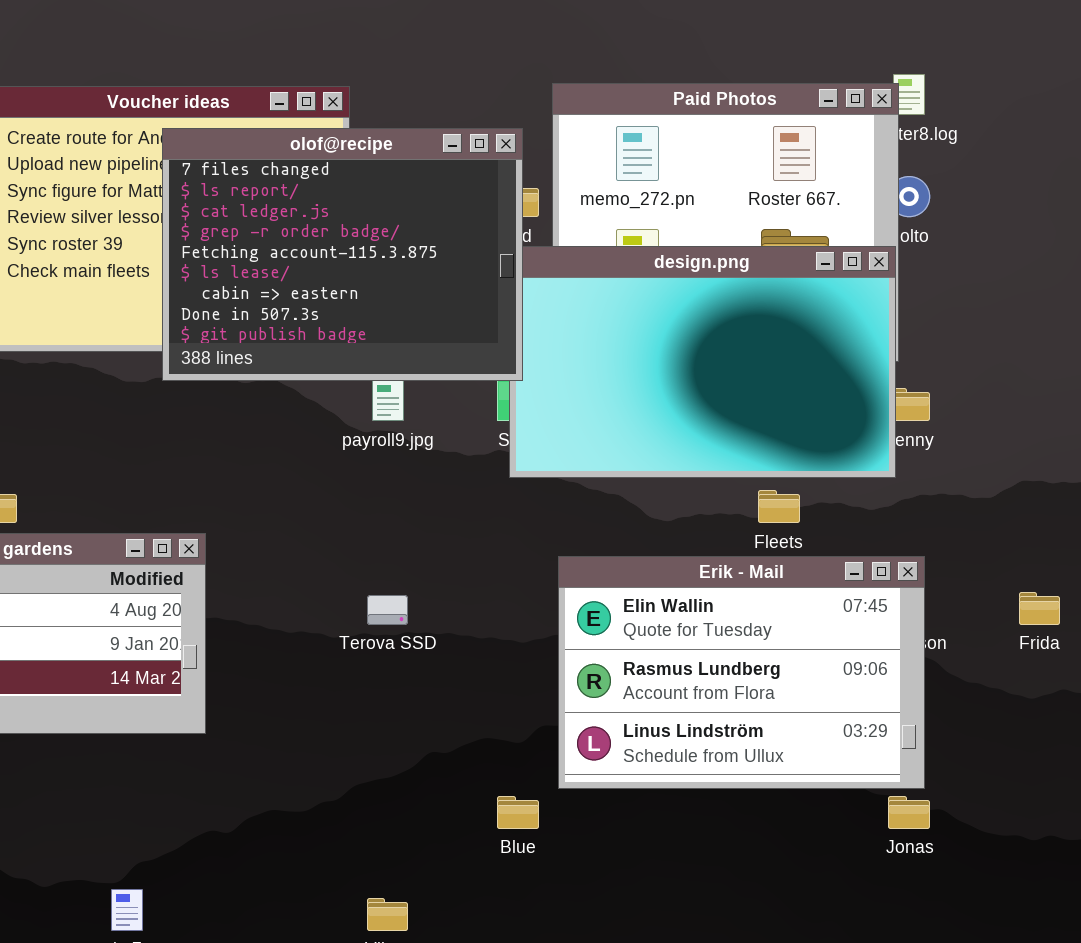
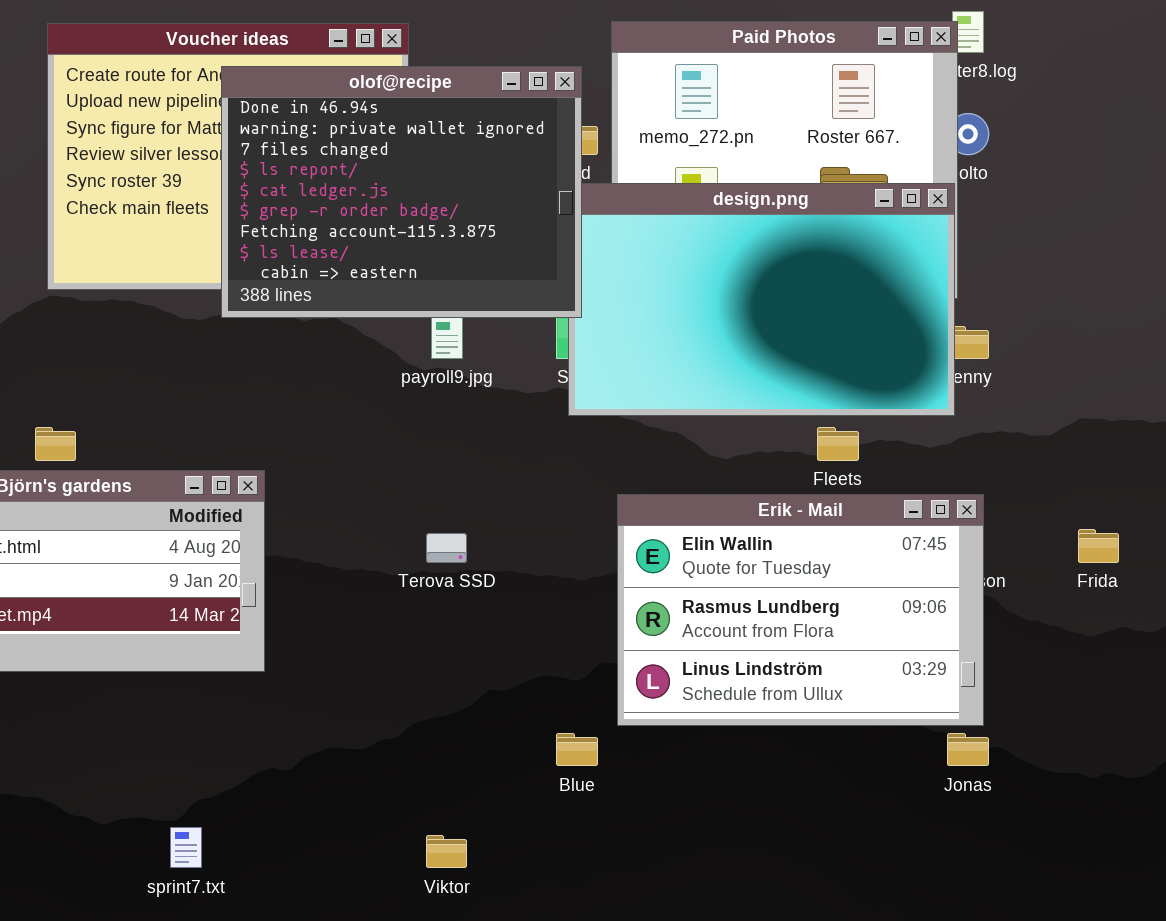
olof@recipe: [162,128,523,381] -> [221,66,582,318], scrolled up 2 rows

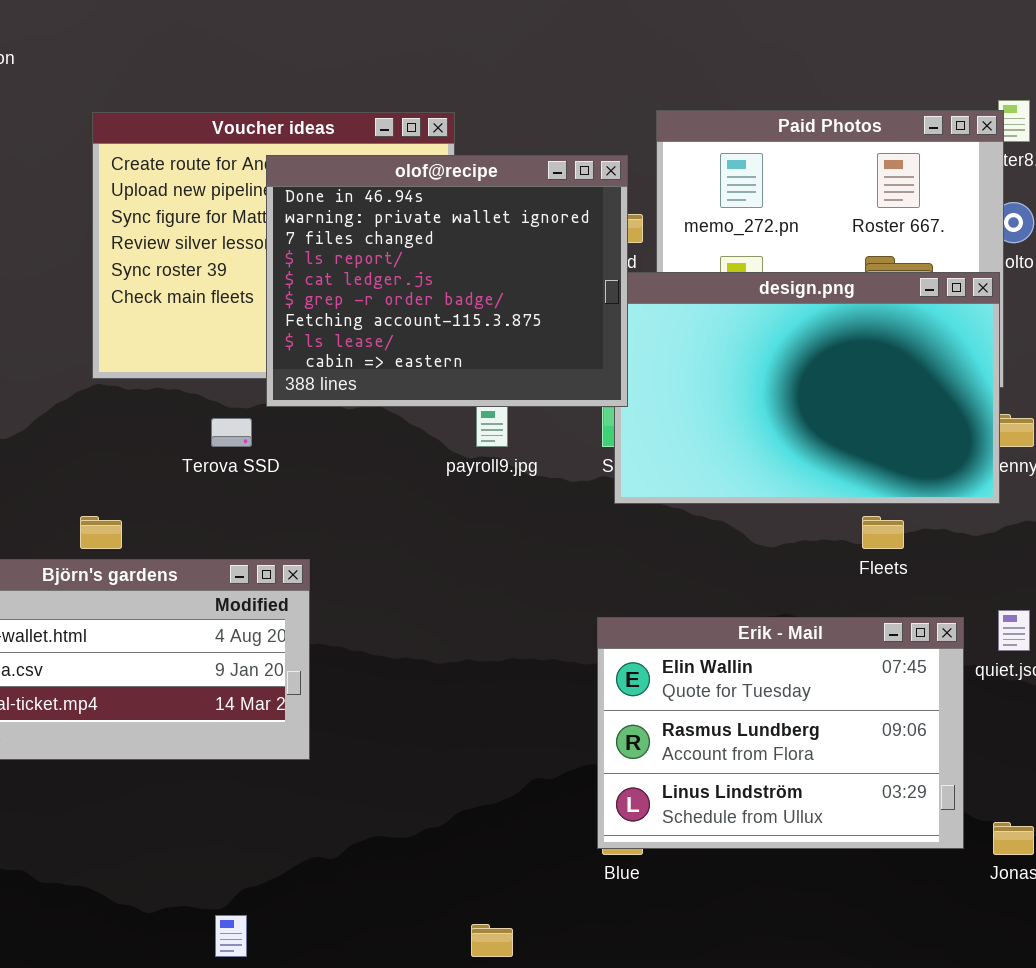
Erik - Mail: [617,494,984,726] -> [597,617,964,849], moved
Terova SSD: [426,533,467,563] -> [211,418,252,447], moved

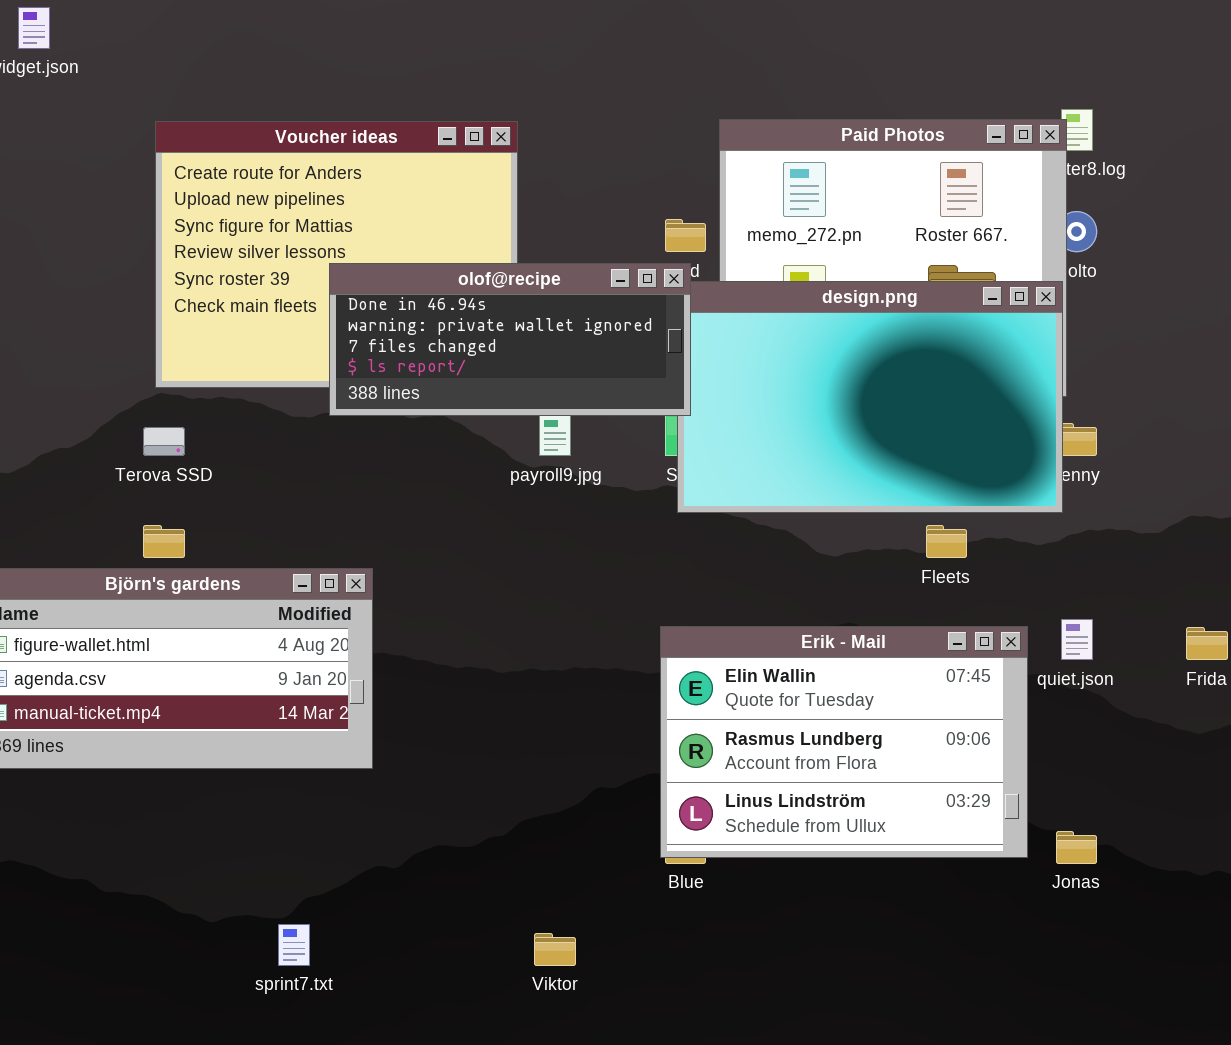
olof@recipe: [266,155,628,407] -> [329,263,691,416], resized
Terova SSD: [211,418,252,447] -> [143,427,185,456], moved

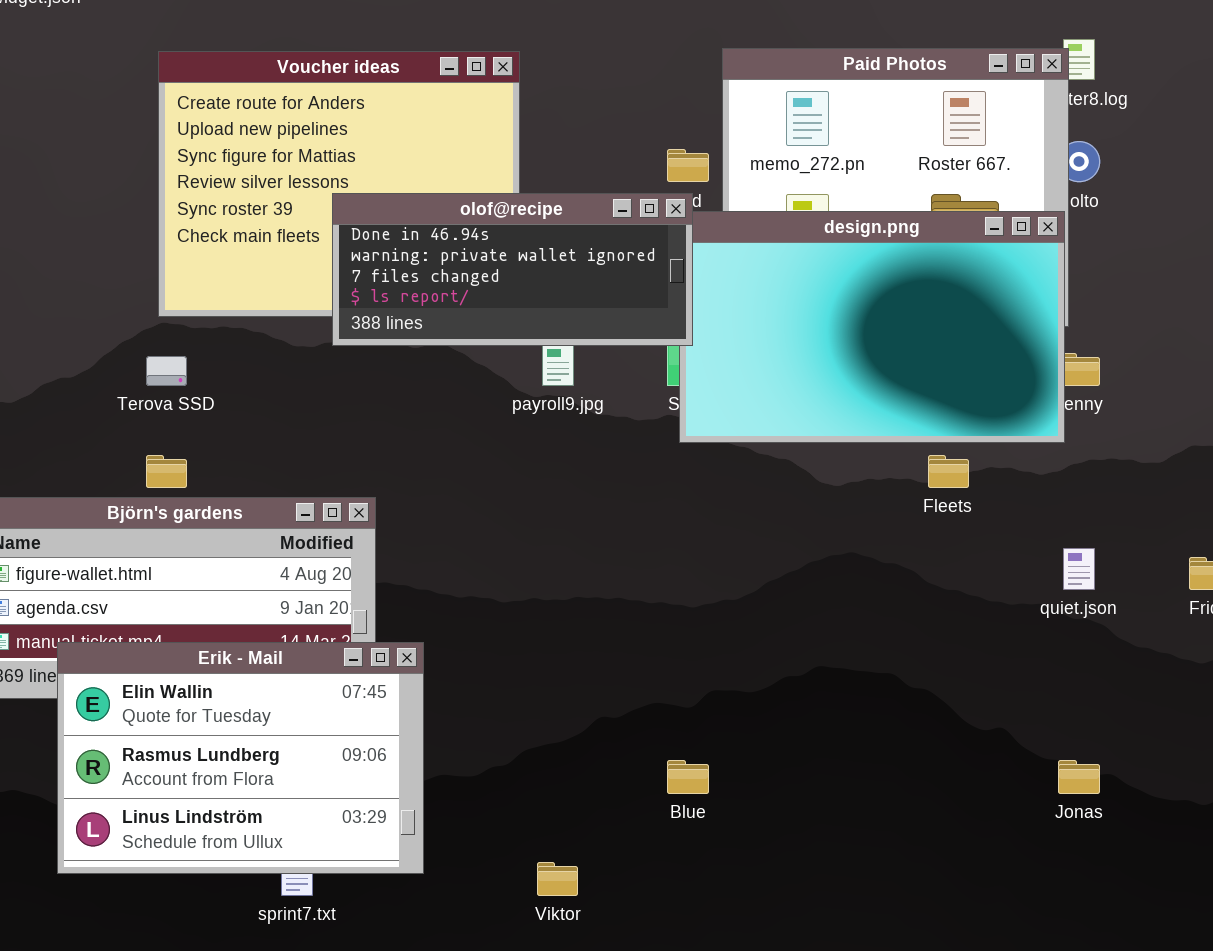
Erik - Mail: [660,626,1028,858] -> [57,642,424,874], moved

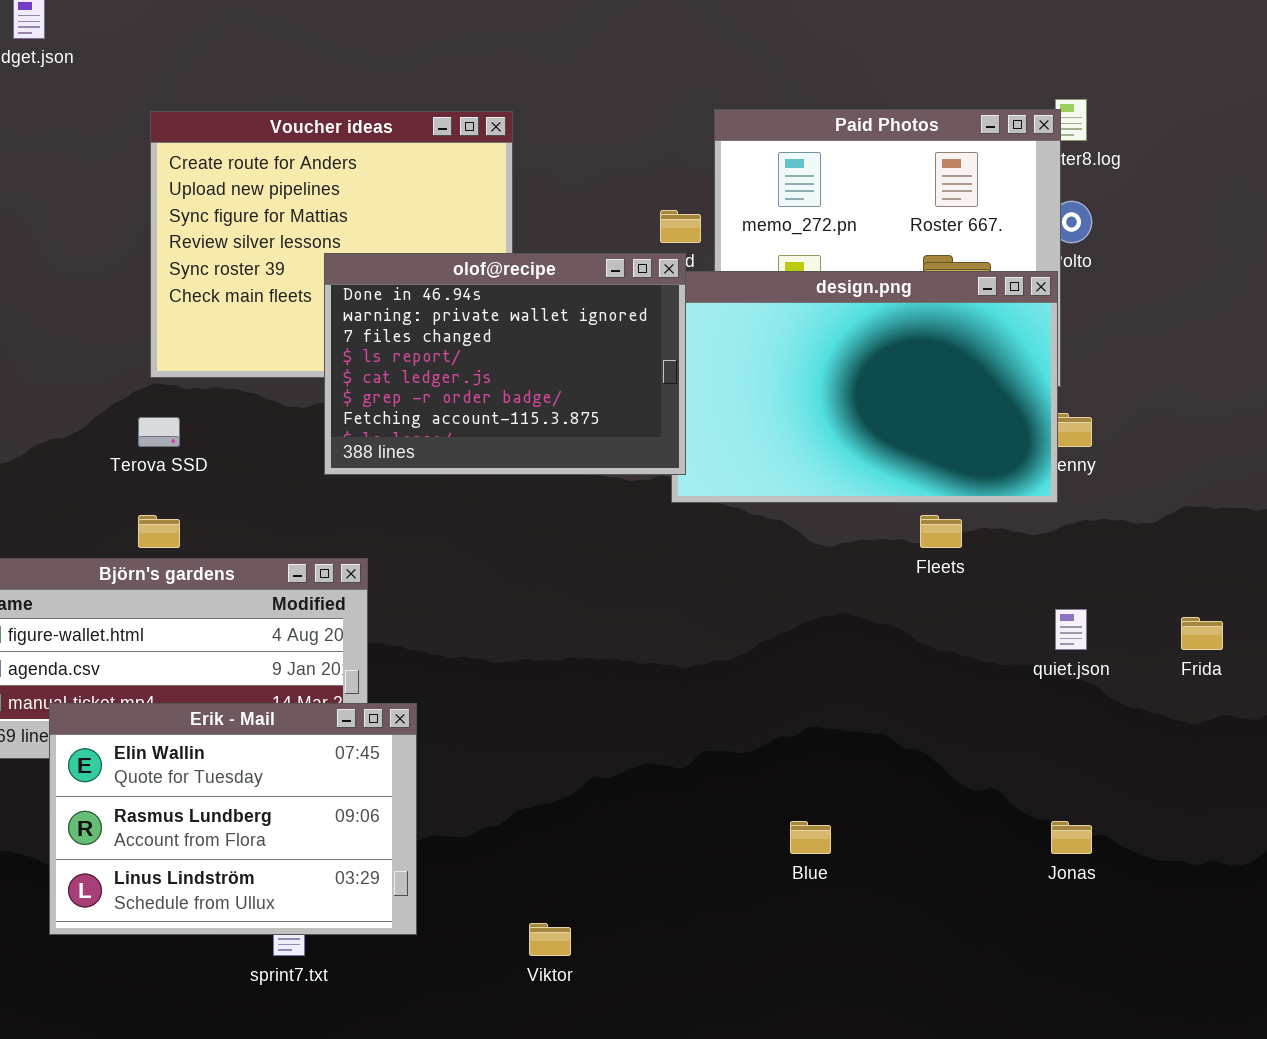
olof@recipe: [332,193,693,346] -> [324,253,686,475], resized
Blue: [667,760,709,794] -> [790,821,831,854], moved

